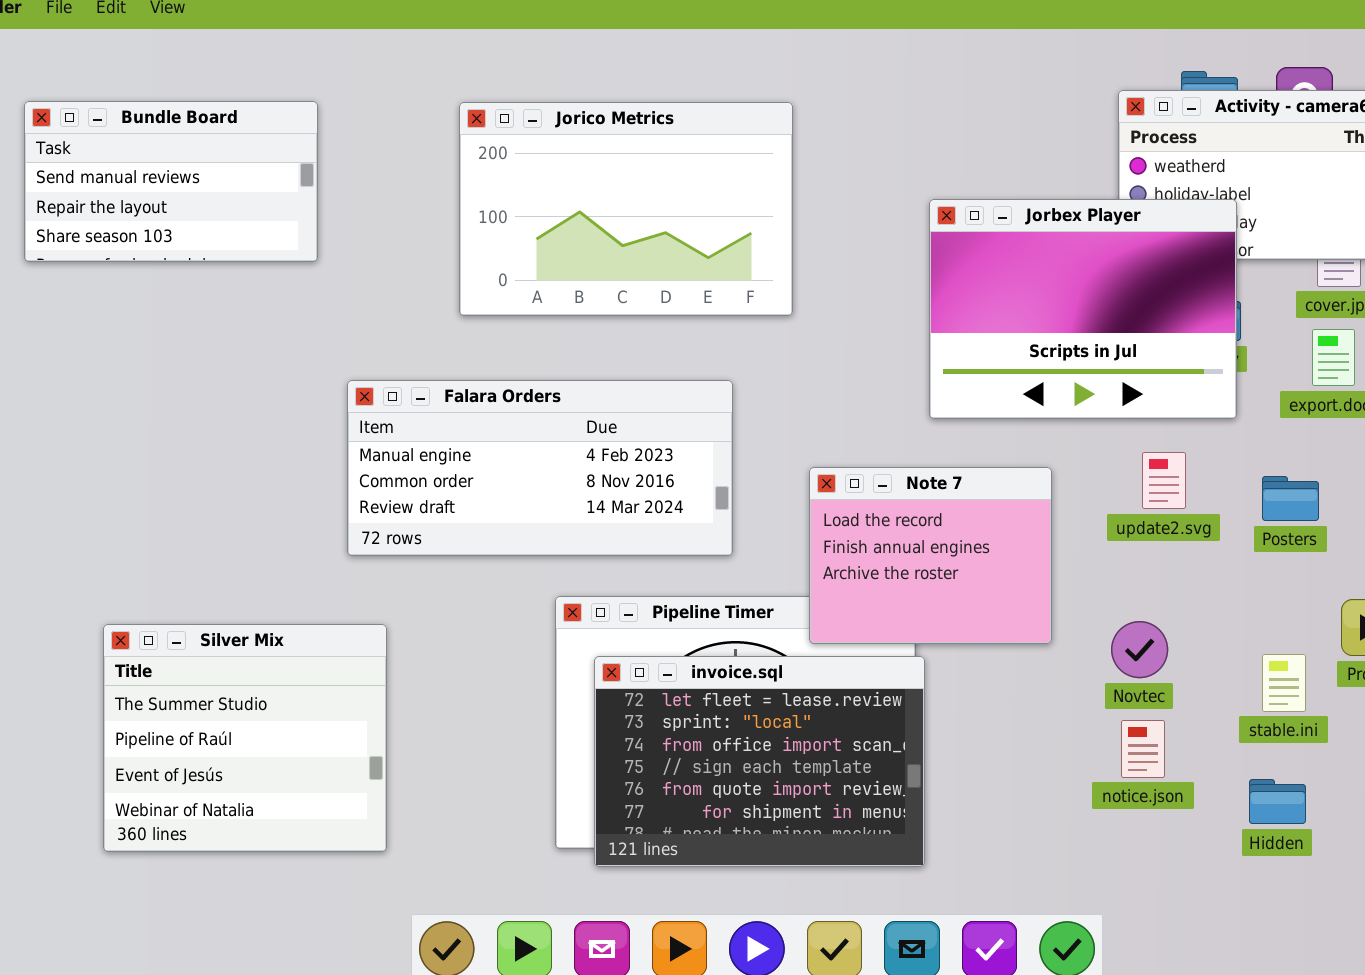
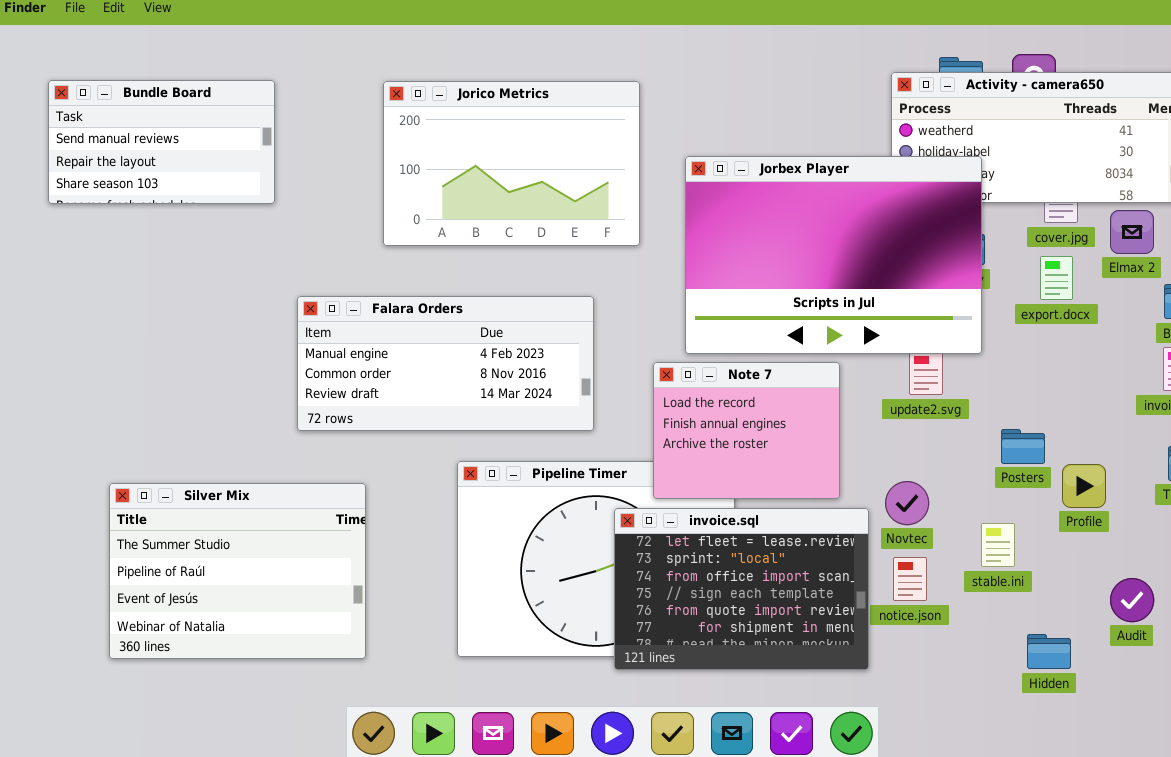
Jorbex Player: [929,199,1237,419] -> [685,156,982,354], resized
Posters: [1262,476,1319,521] -> [1001,429,1045,464], moved
Silver Mix: [103,624,387,852] -> [109,483,366,659], resized
stable.ini: [1262,654,1306,712] -> [981,523,1015,567], moved
invoice.sql: [594,656,925,867] -> [614,508,869,670], moved
Hidden: [1249,779,1306,824] -> [1027,634,1071,669], moved

